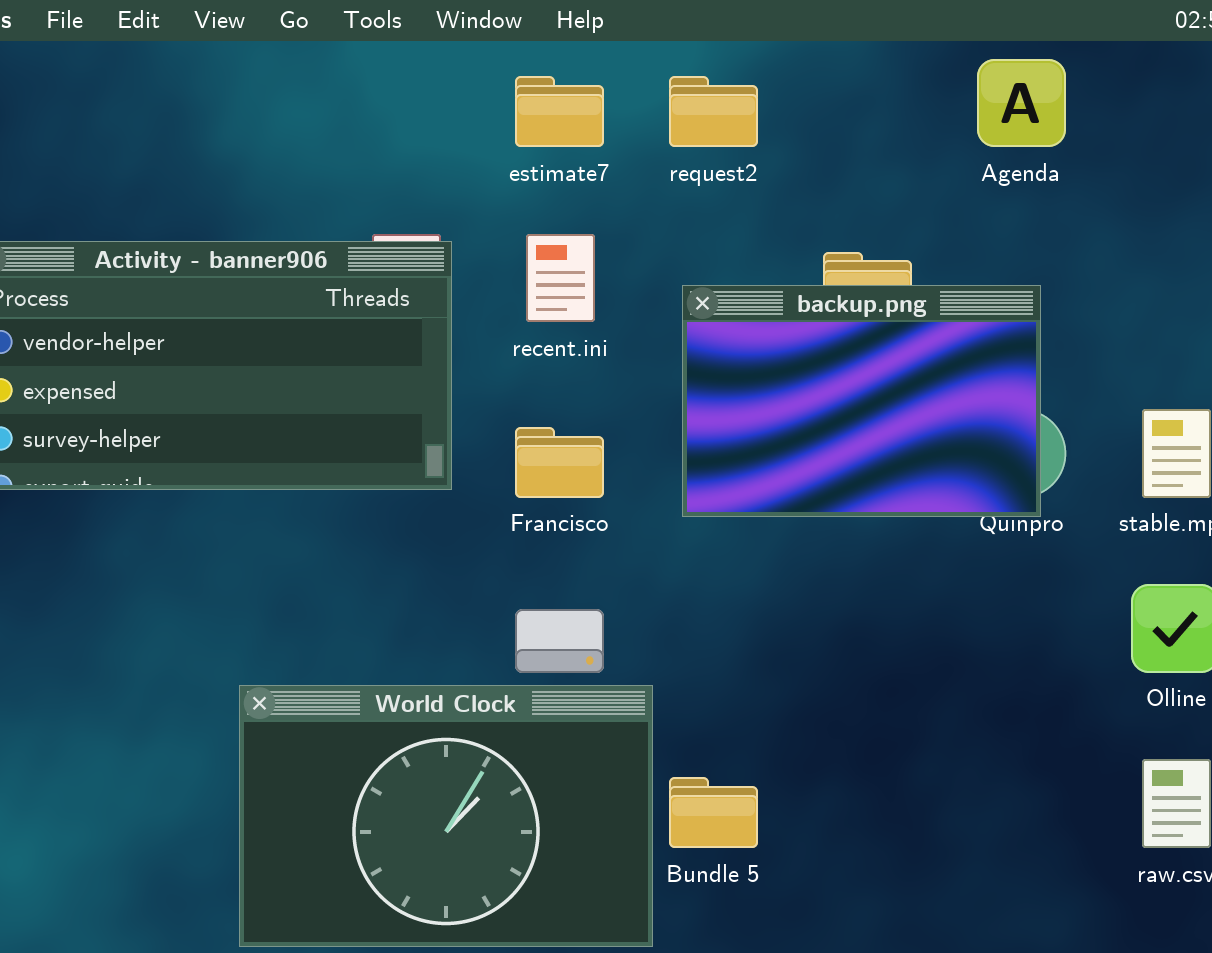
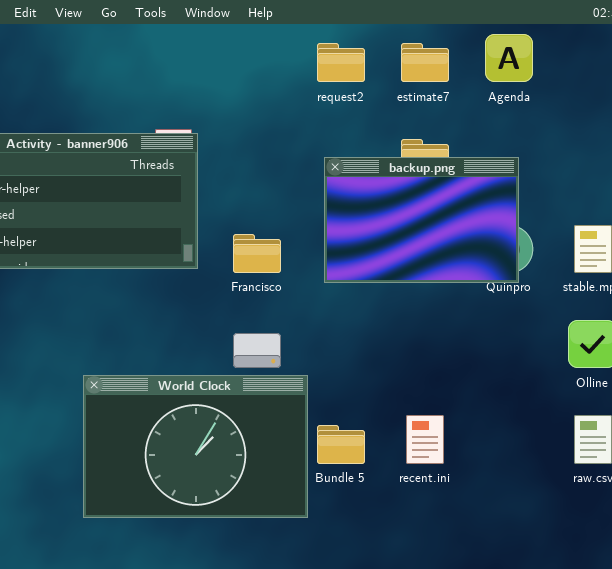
estimate7: [515,76,604,147] -> [401,43,449,82], moved
recent.ini: [526,234,595,322] -> [406,415,444,464], moved

